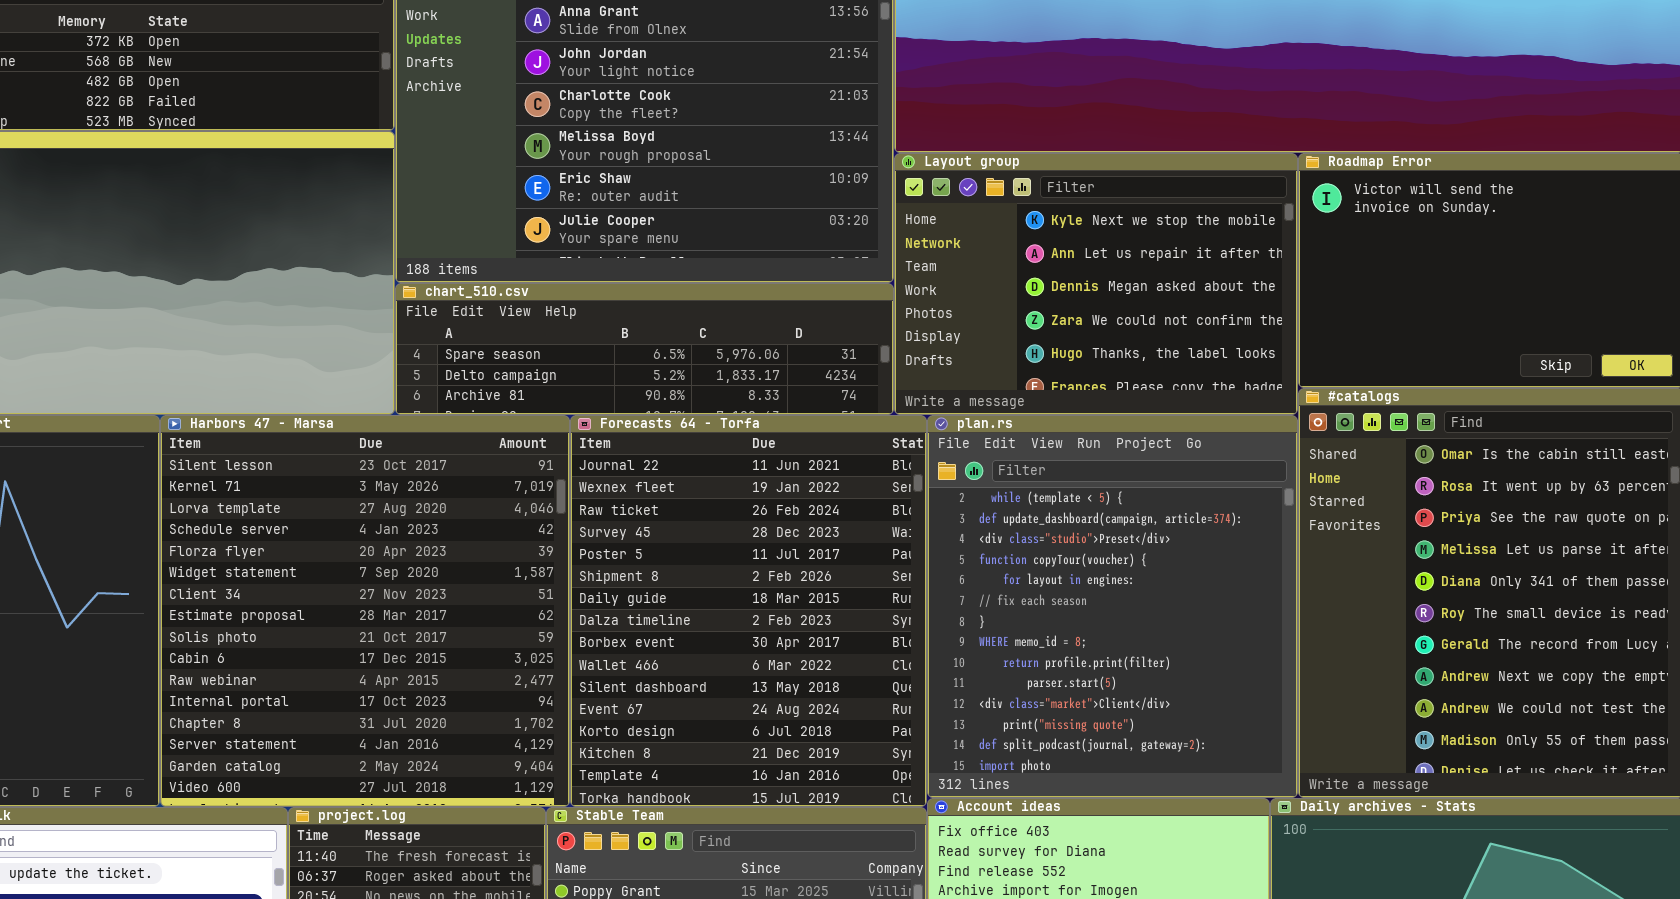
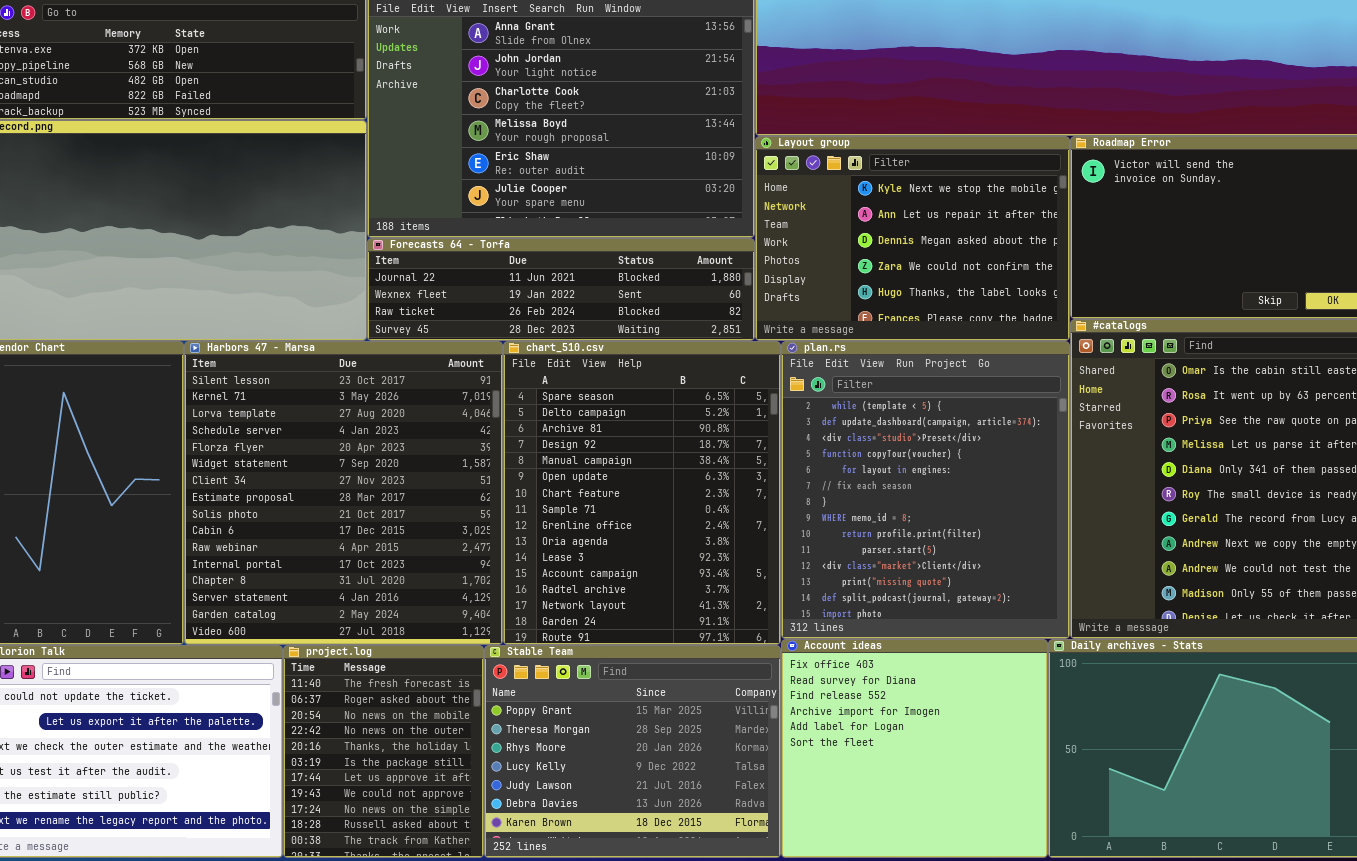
chart_510.csv: [395,283,894,415] -> [503,341,781,645], moved, resized
Forecasts 64 - Torfa: [570,415,927,807] -> [367,238,755,341], moved, resized

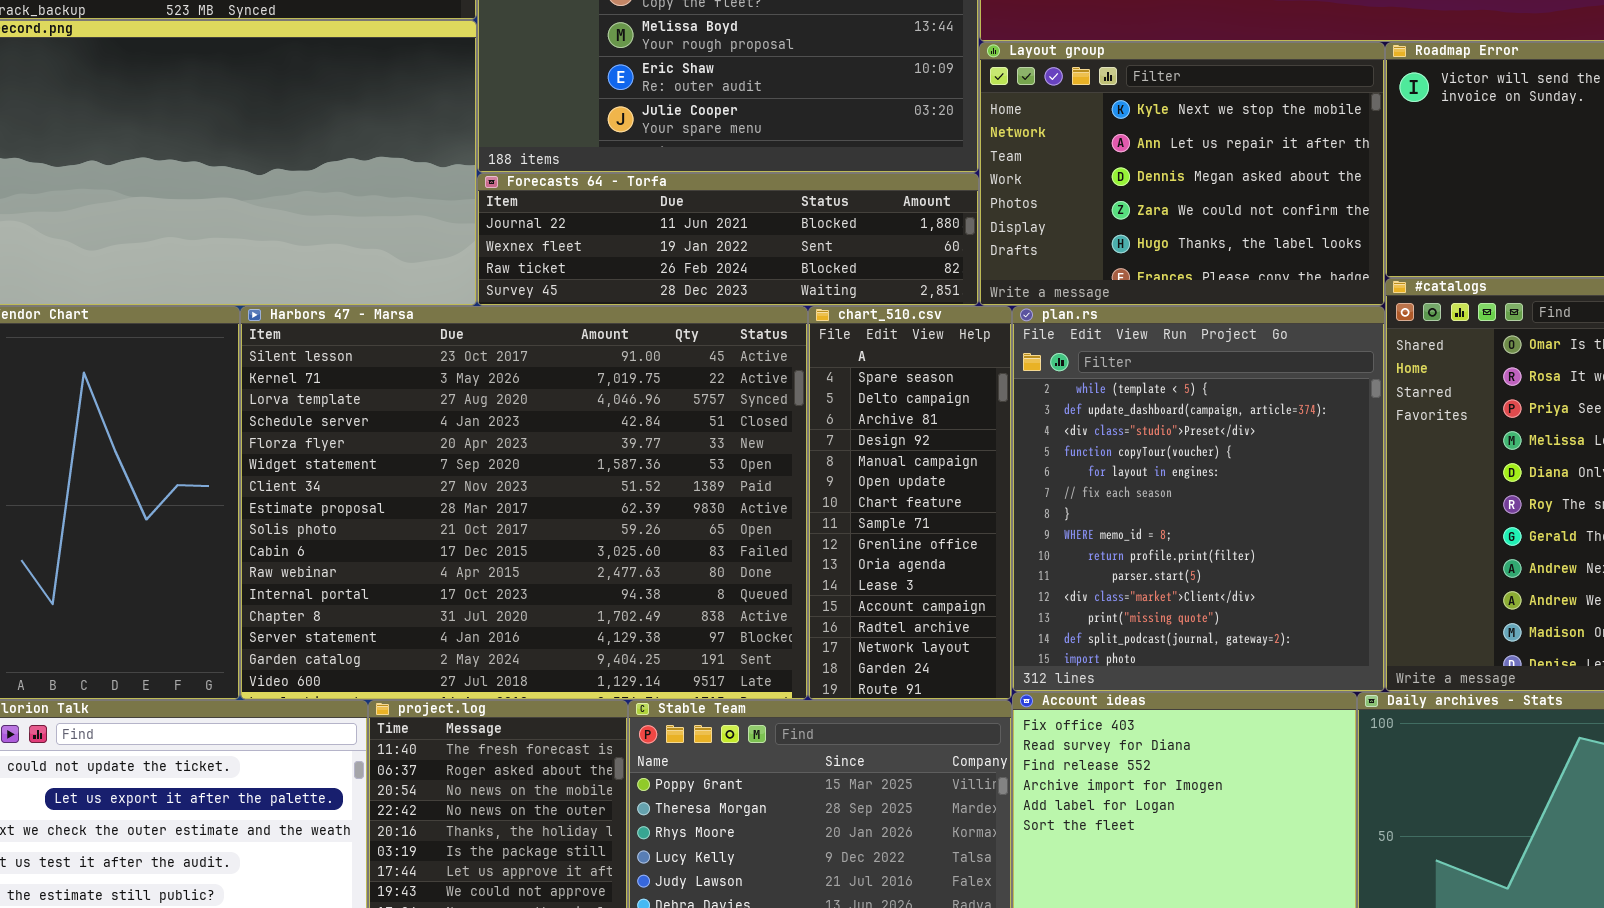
Harbors 47 - Marsa: [184,341,503,645] -> [240,306,808,700], resized
chart_510.csv: [503,341,781,645] -> [808,306,1012,700], resized

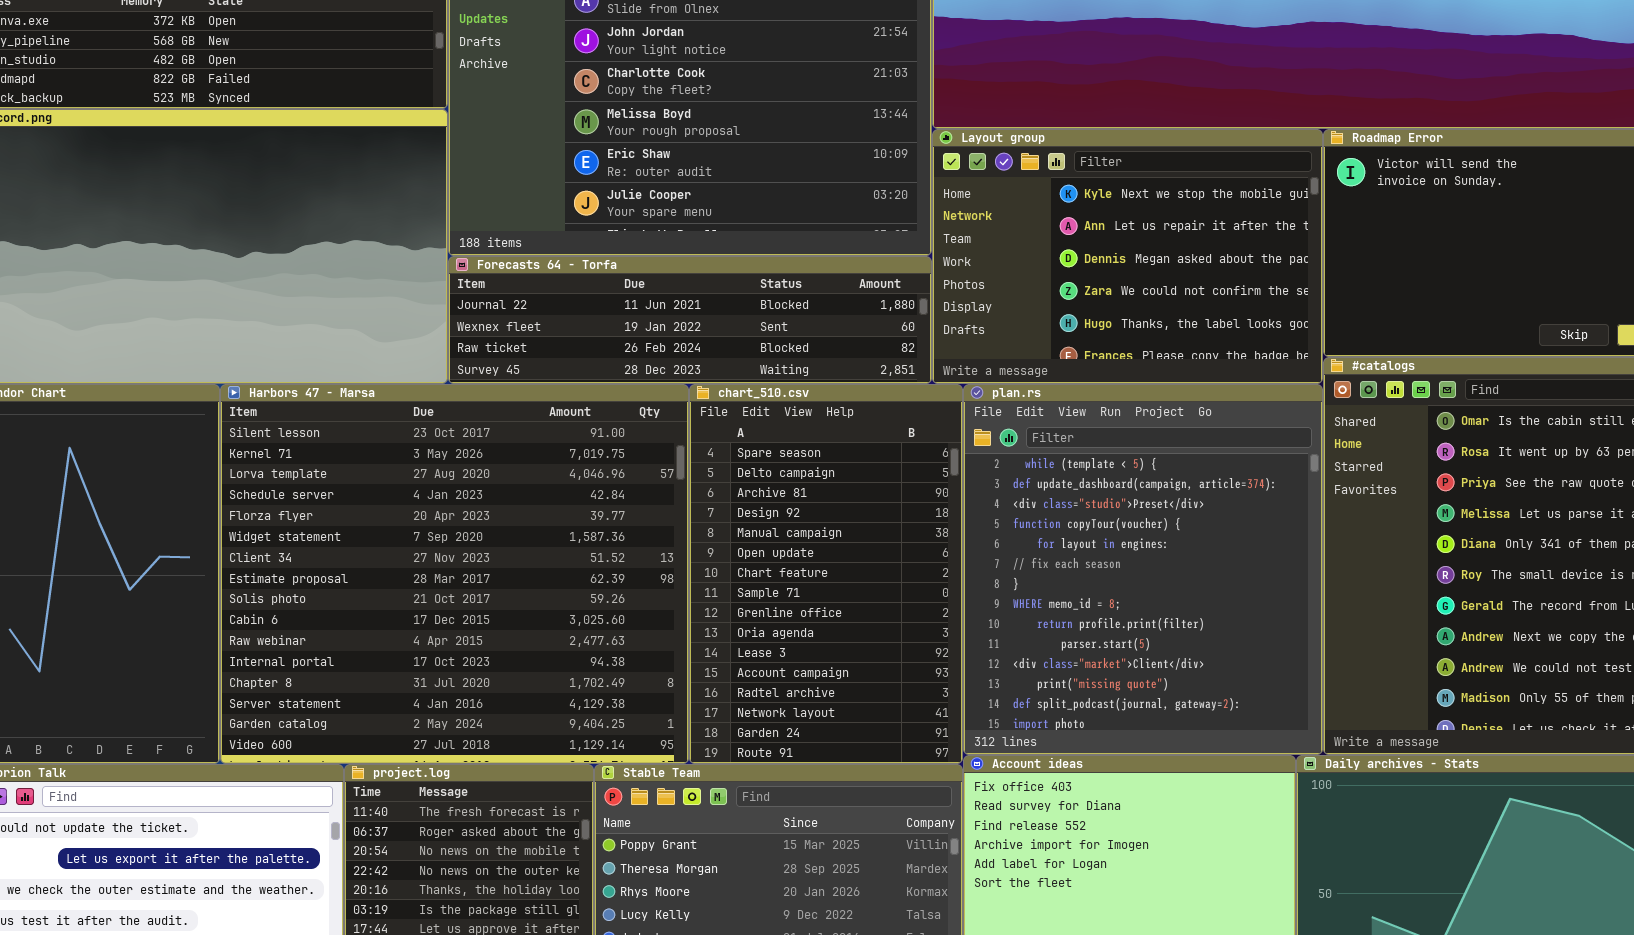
Harbors 47 - Marsa: [240,306,808,700] -> [220,384,689,764], resized
chart_510.csv: [808,306,1012,700] -> [689,384,963,764], resized

